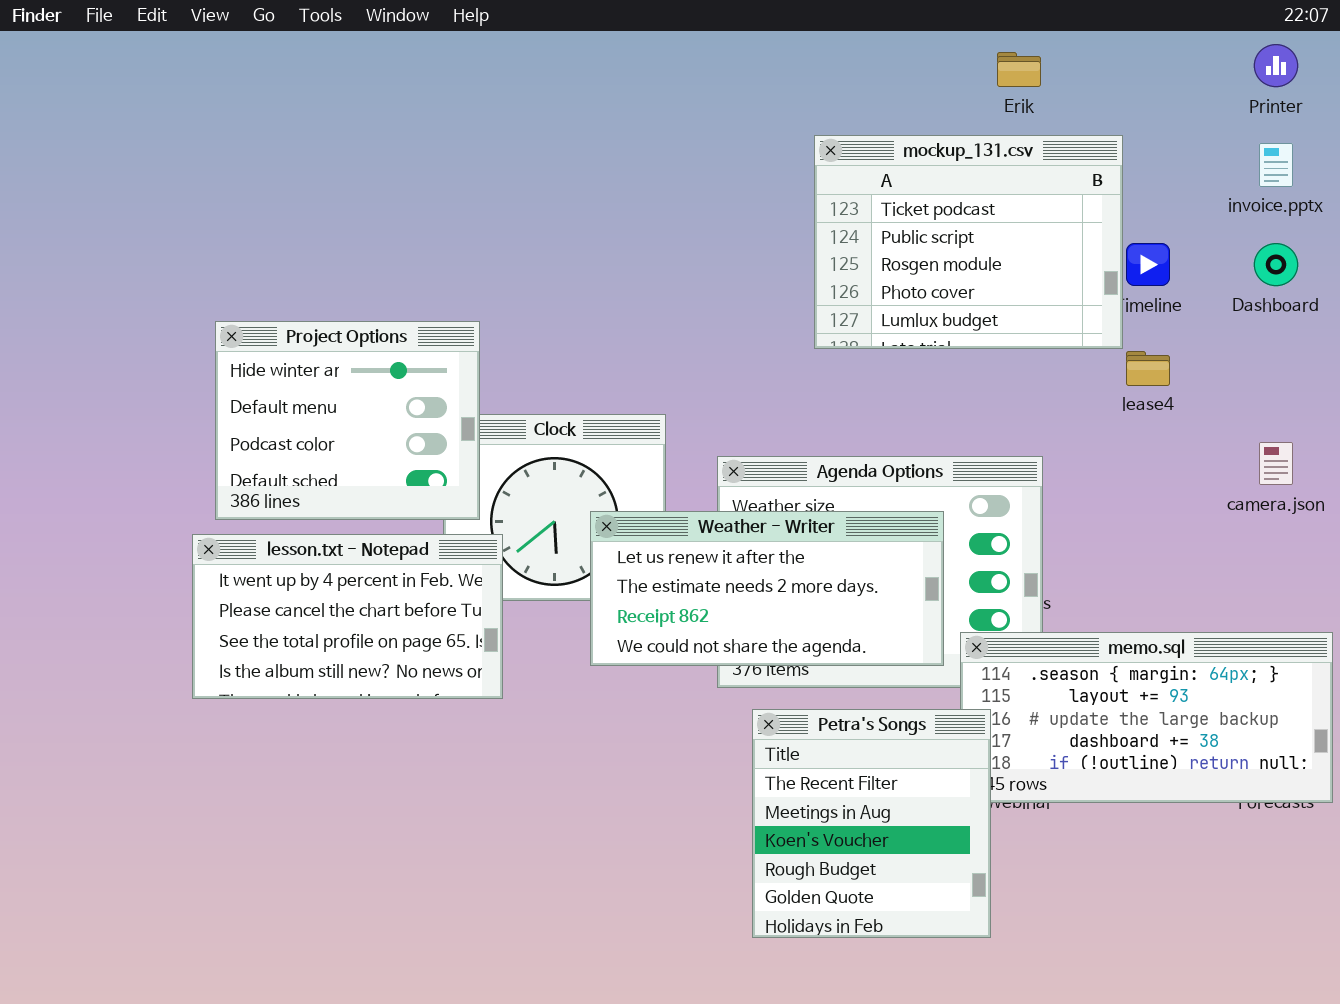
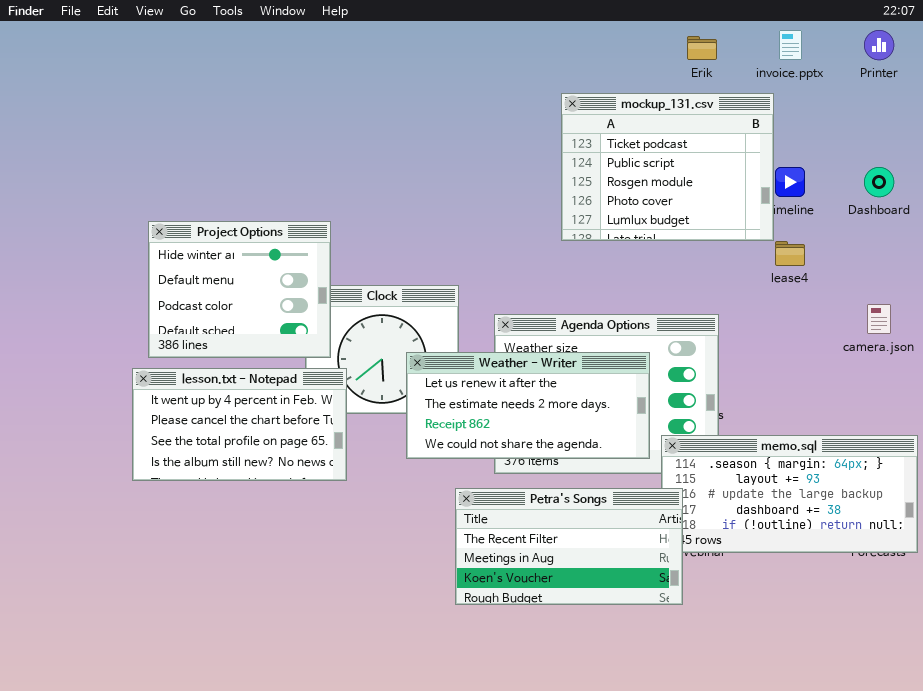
invoice.pptx: [1259,143,1293,187] -> [779,30,802,60], moved
Petra's Songs: [752,709,991,938] -> [455,488,683,605], resized

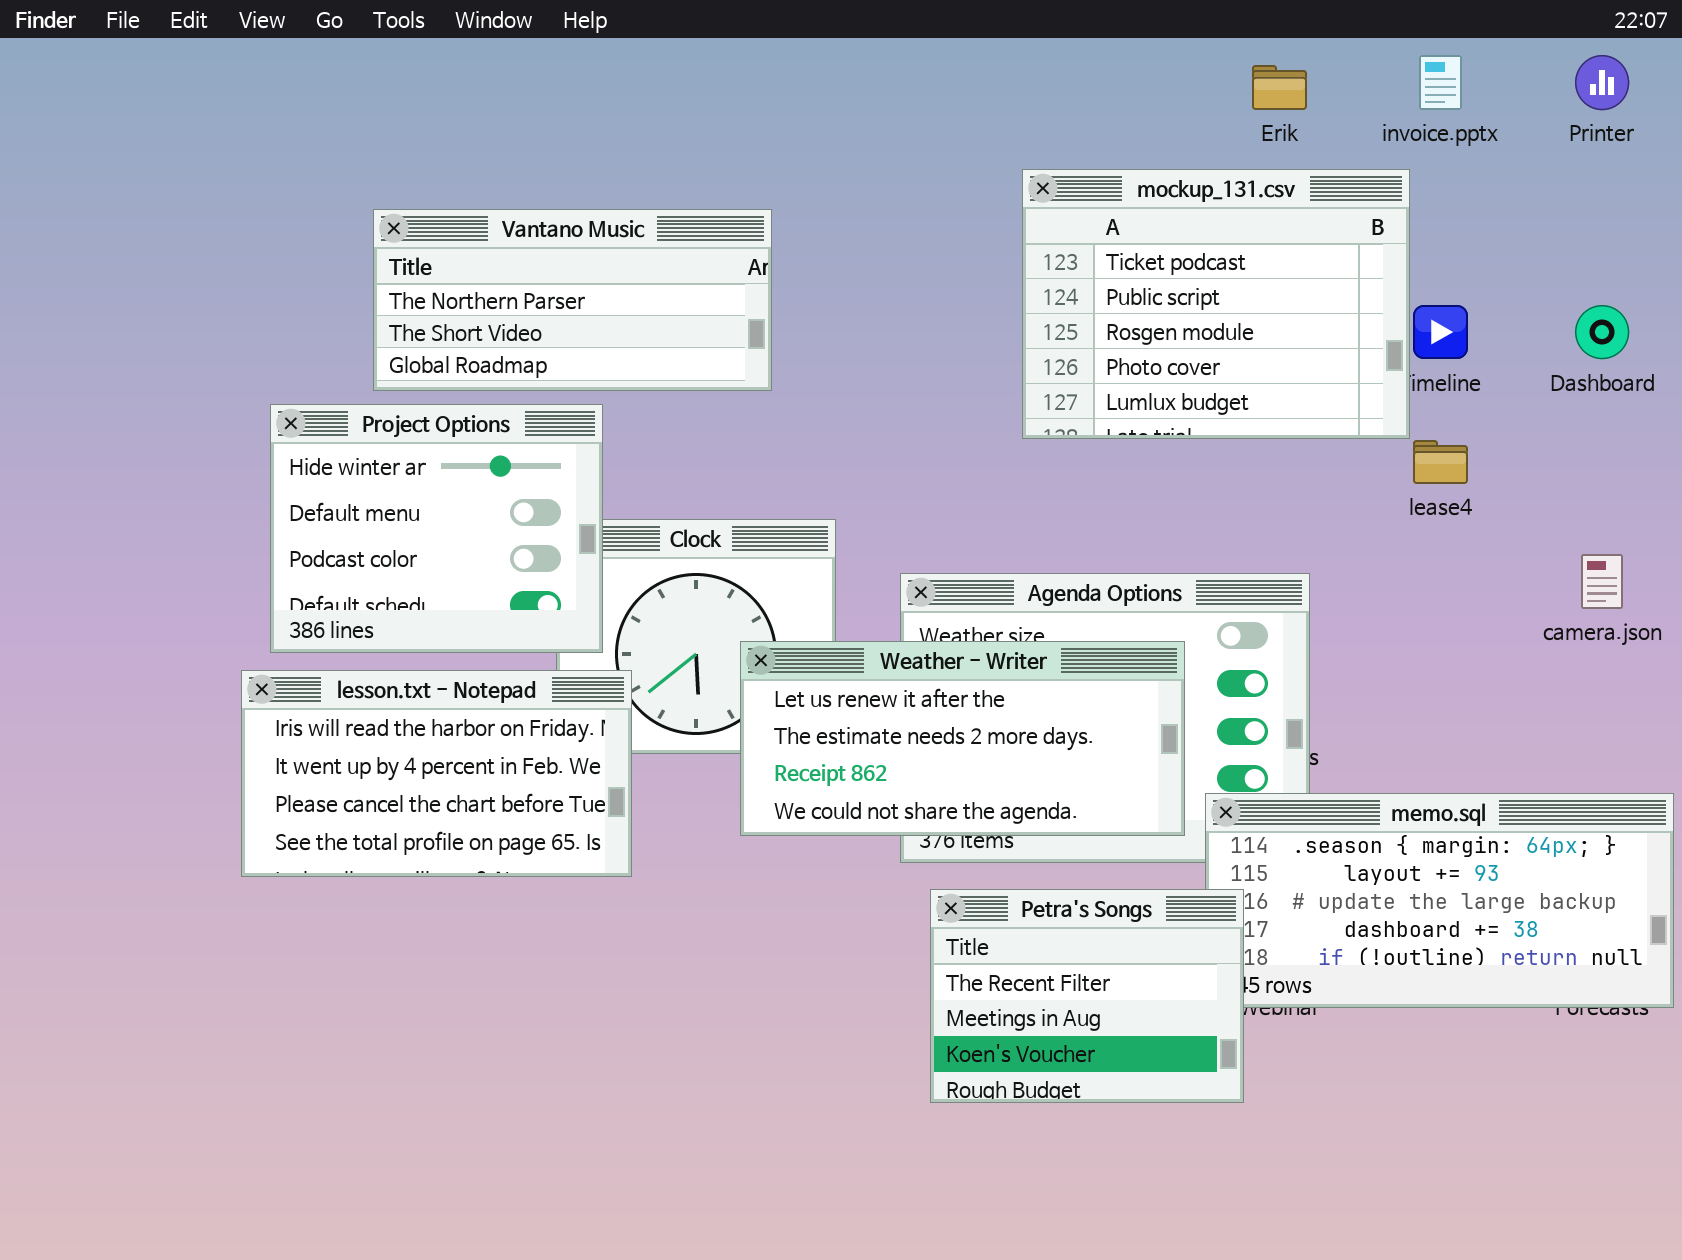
Vantano Music: none -> [373,209,772,391], opened
lesson.txt - Notepad: [132,368,347,481] -> [241,670,632,877], scrolled up 1 row
Petra's Songs: [455,488,683,605] -> [930,889,1244,1103], resized

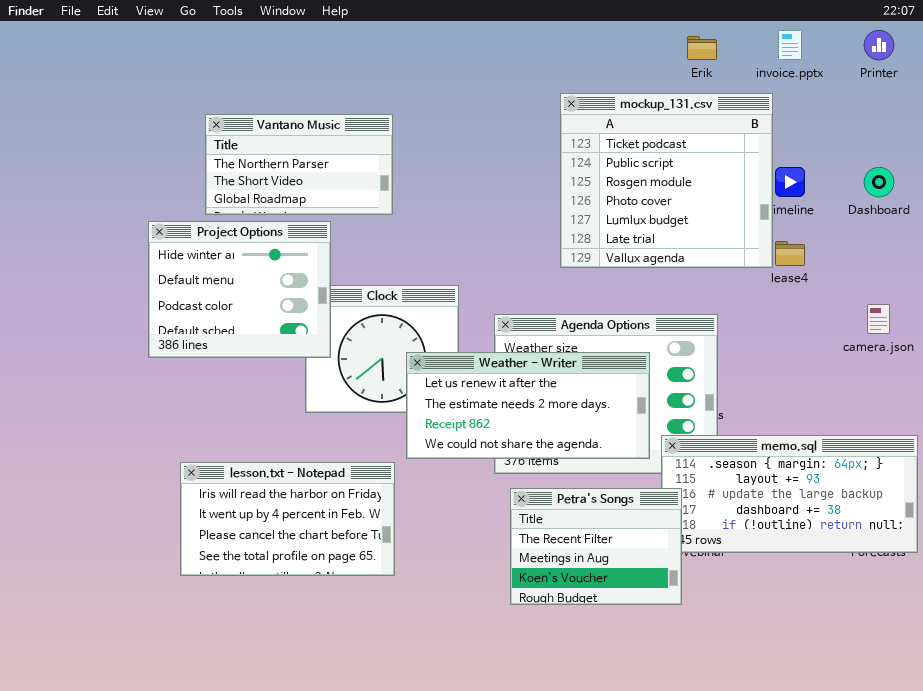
mockup_131.csv: [1022,169,1410,439] -> [560,93,773,268], resized
Vantano Music: [373,209,772,391] -> [205,114,393,215], resized
lesson.txt - Notepad: [241,670,632,877] -> [180,462,395,576], moved

